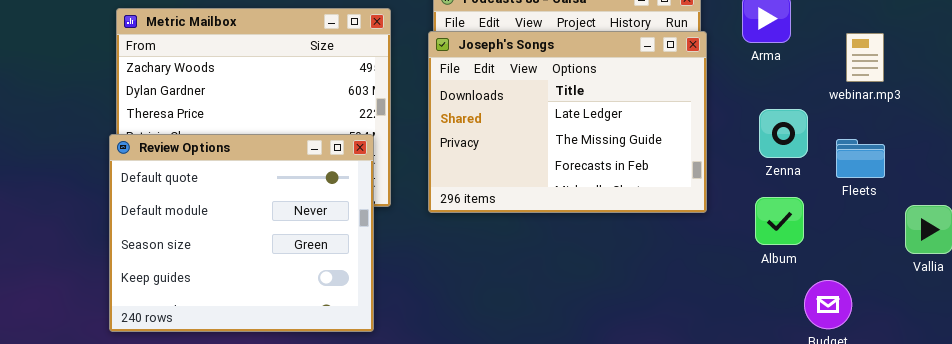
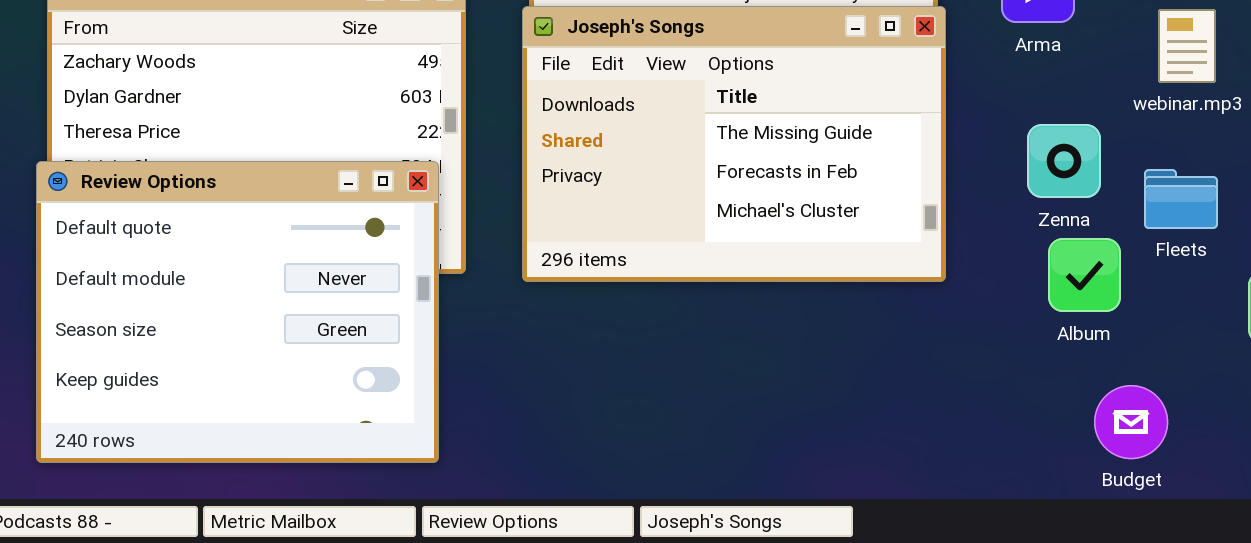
Joseph's Songs: [428,31,707,213] -> [522,6,946,282], scrolled down 1 row
Album: [755,197,804,245] -> [1048,238,1121,312], moved

